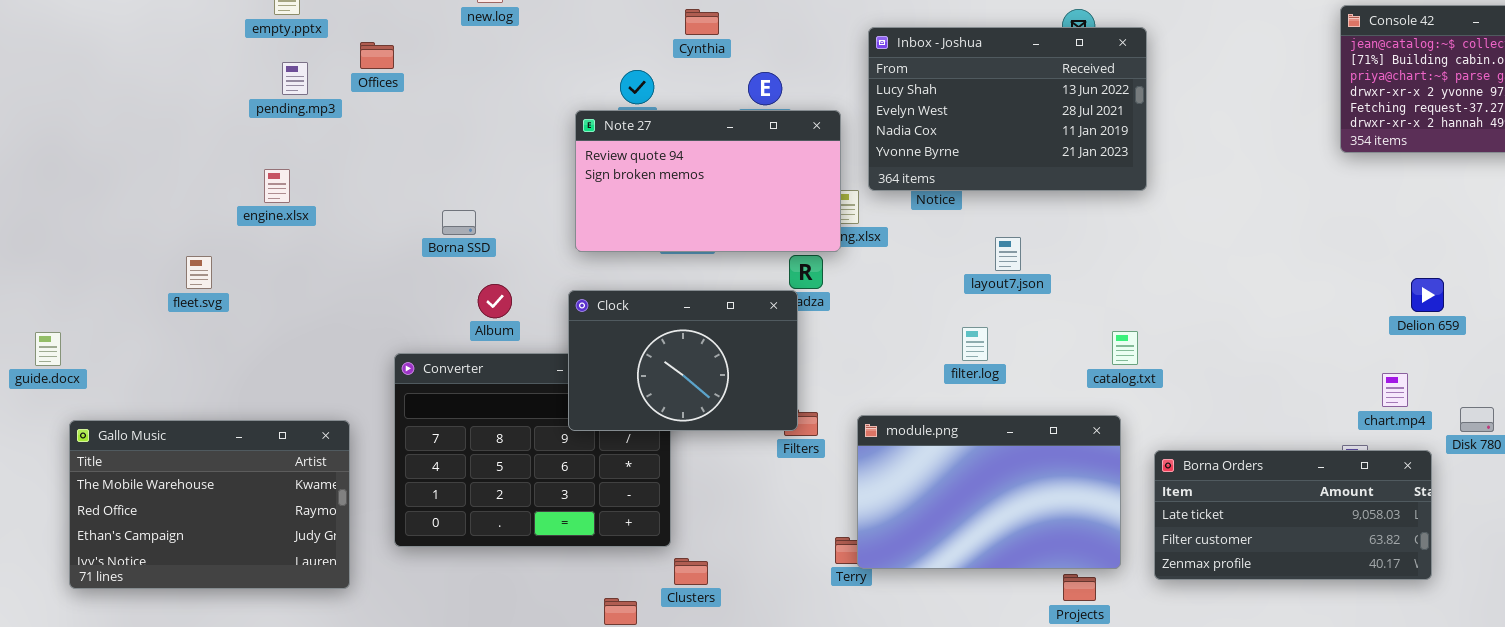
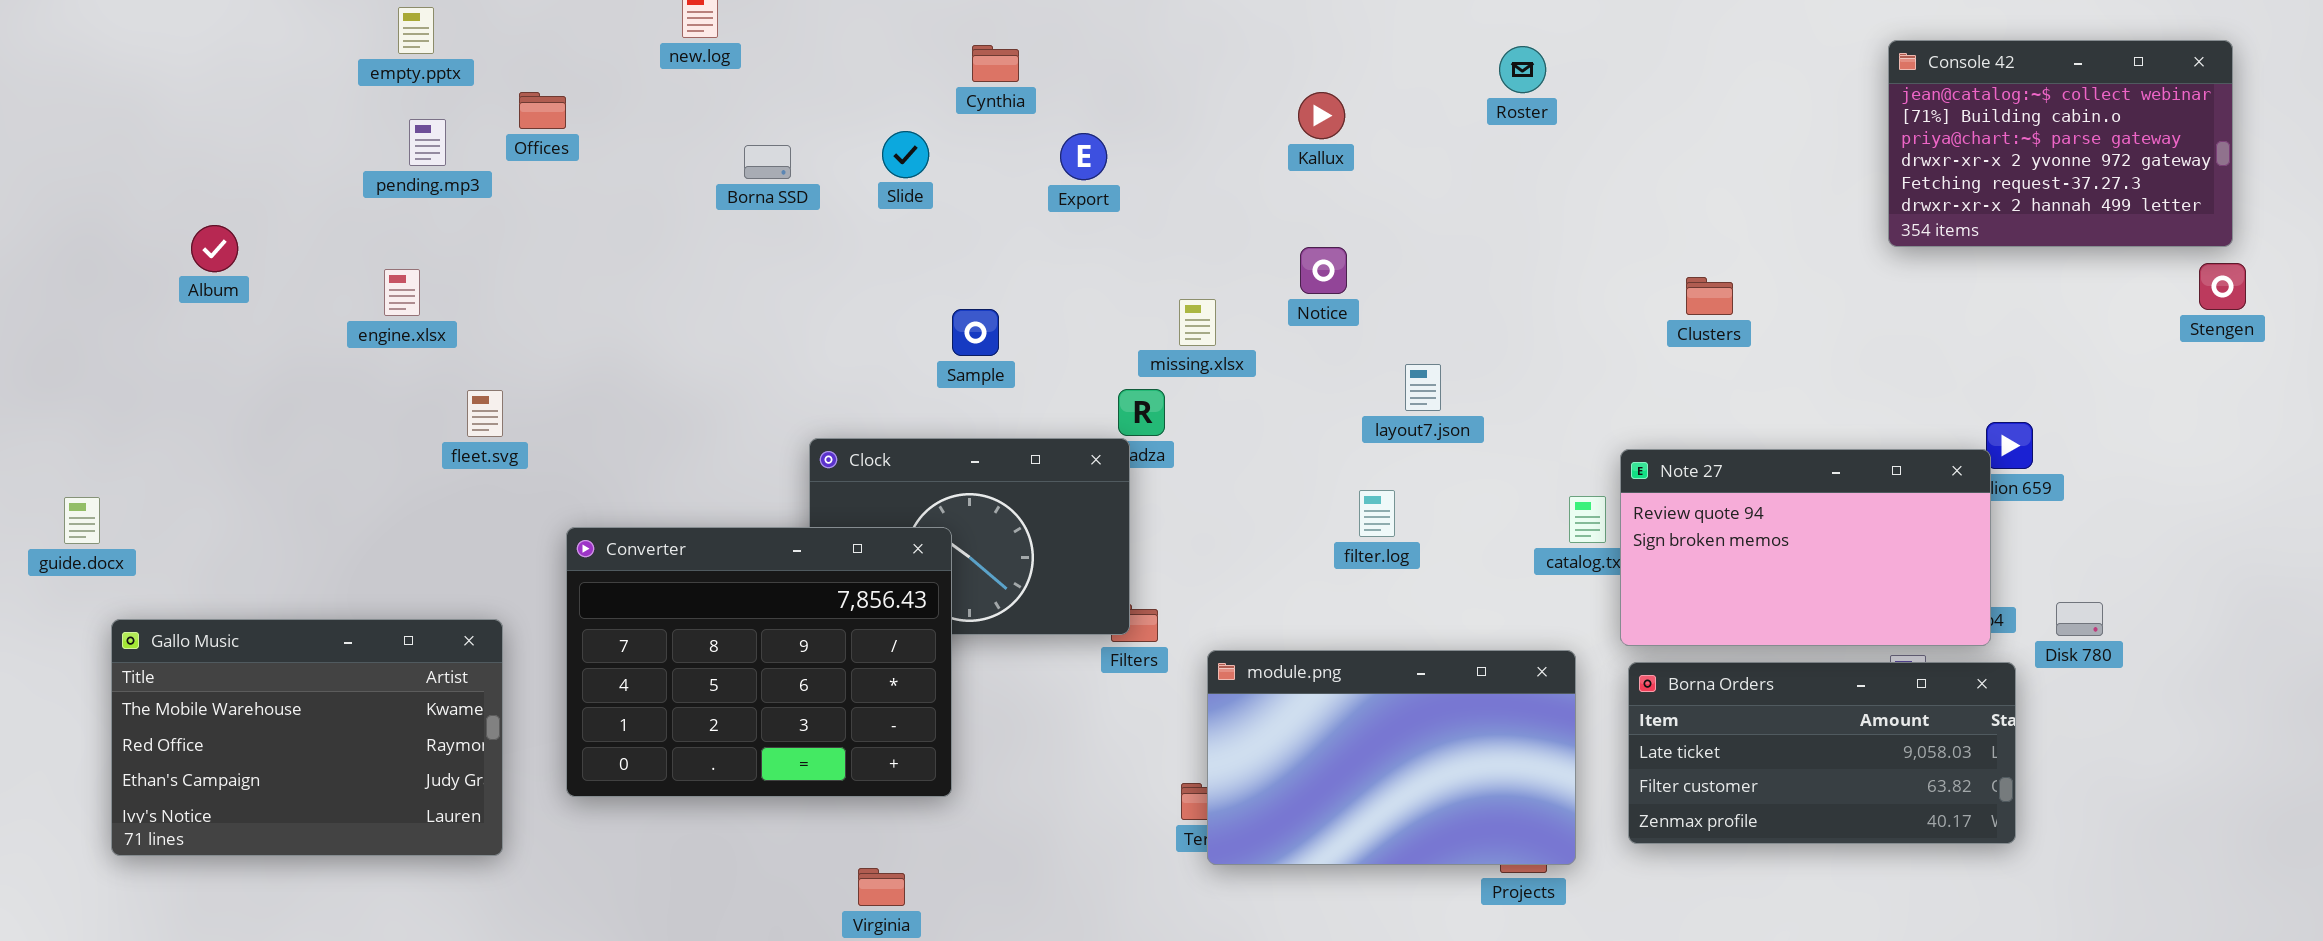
Inbox - Joshua: [868,27,1147,191] -> none, closed
Note 27: [575,110,841,252] -> [1620,449,1991,646], moved
Borna SSD: [442,210,476,235] -> [744,145,791,179], moved
fleet.svg: [186,256,212,289] -> [467,390,503,437], moved
Album: [478,284,512,318] -> [191,225,238,272], moved
Converter: [394,353,671,547] -> [566,527,952,797], raised
module.png: [857,415,1121,569] -> [1207,650,1576,865], moved
Clusters: [674,558,708,585] -> [1686,277,1733,315], moved

